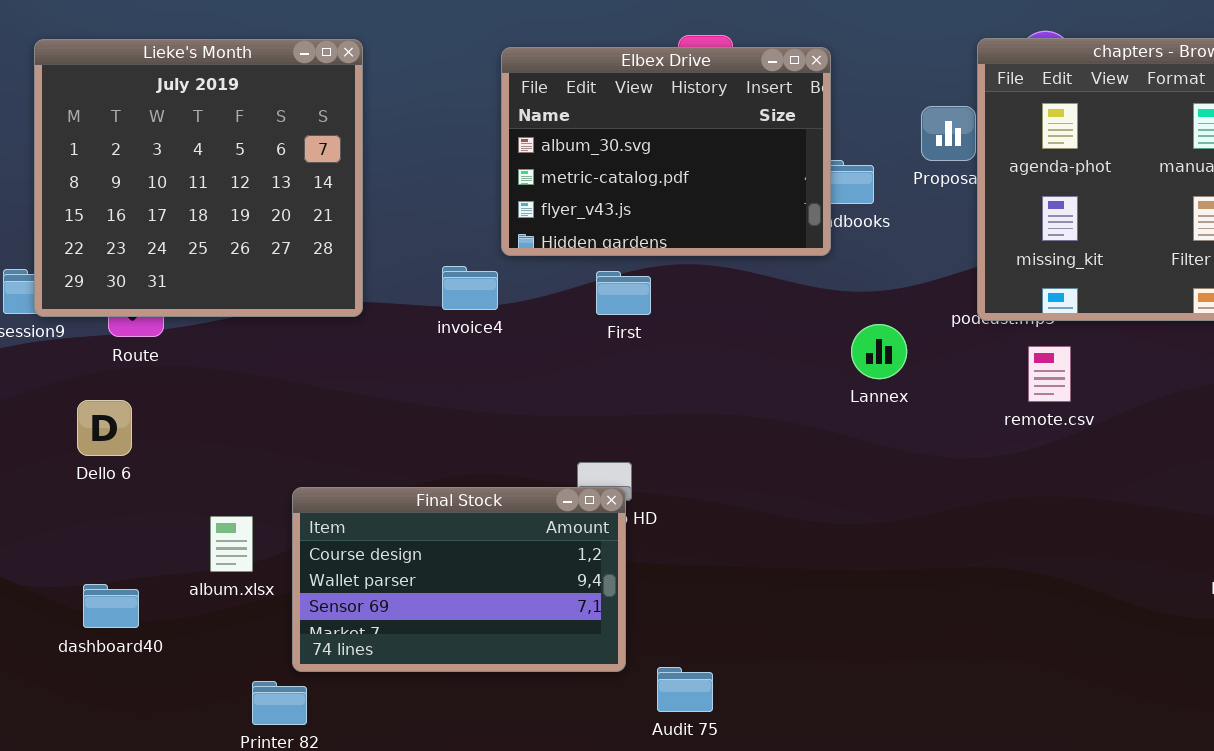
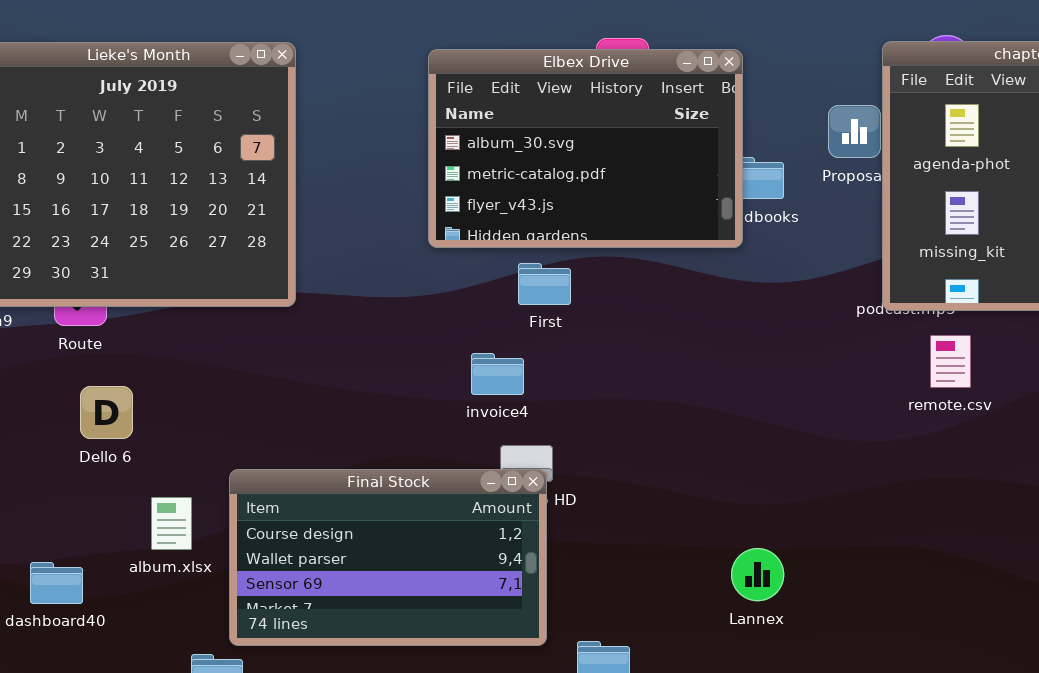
invoice4: [442,266,498,310] -> [471,353,524,395], moved
Lannex: [851,324,907,379] -> [731,548,784,601], moved
Dello 6: [77,400,132,456] -> [80,386,133,439], moved

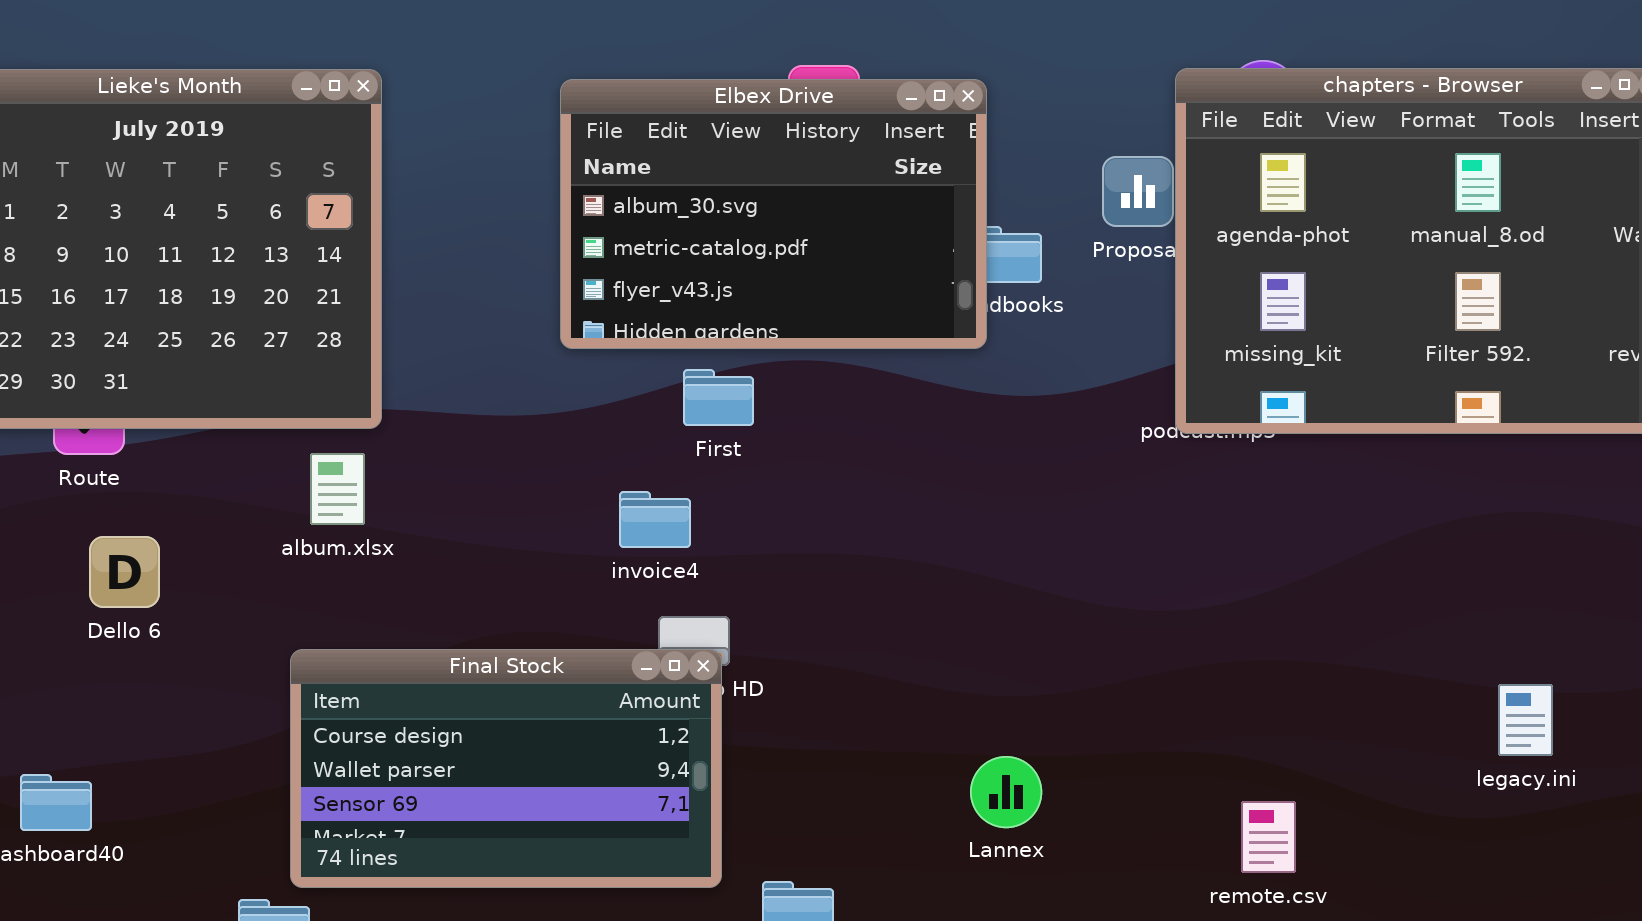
remote.csv: [930,335,971,388] -> [1241,801,1296,873], moved
album.xlsx: [151,497,192,550] -> [310,453,365,525], moved

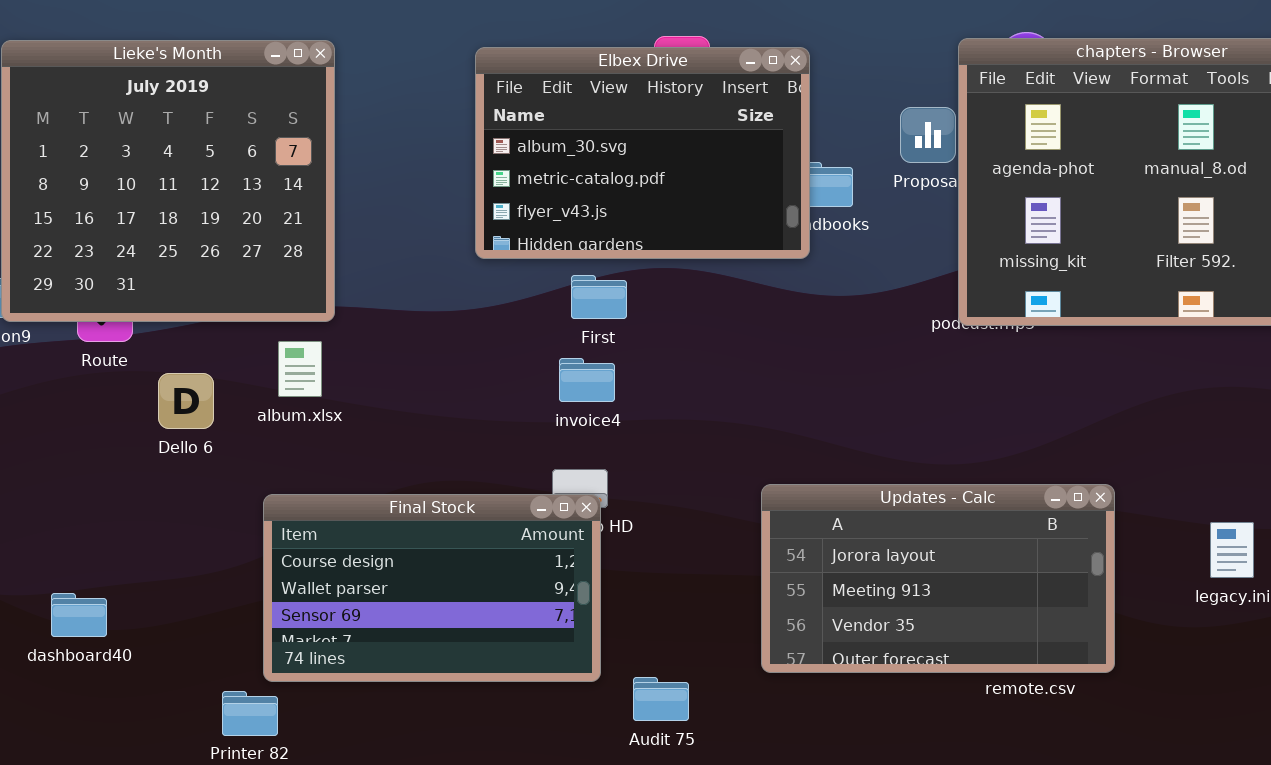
invoice4: [619,491,691,548] -> [559,358,615,402], moved
Dello 6: [89,536,160,608] -> [158,373,214,429], moved
Updates - Calc: none -> [761,484,1115,673], opened

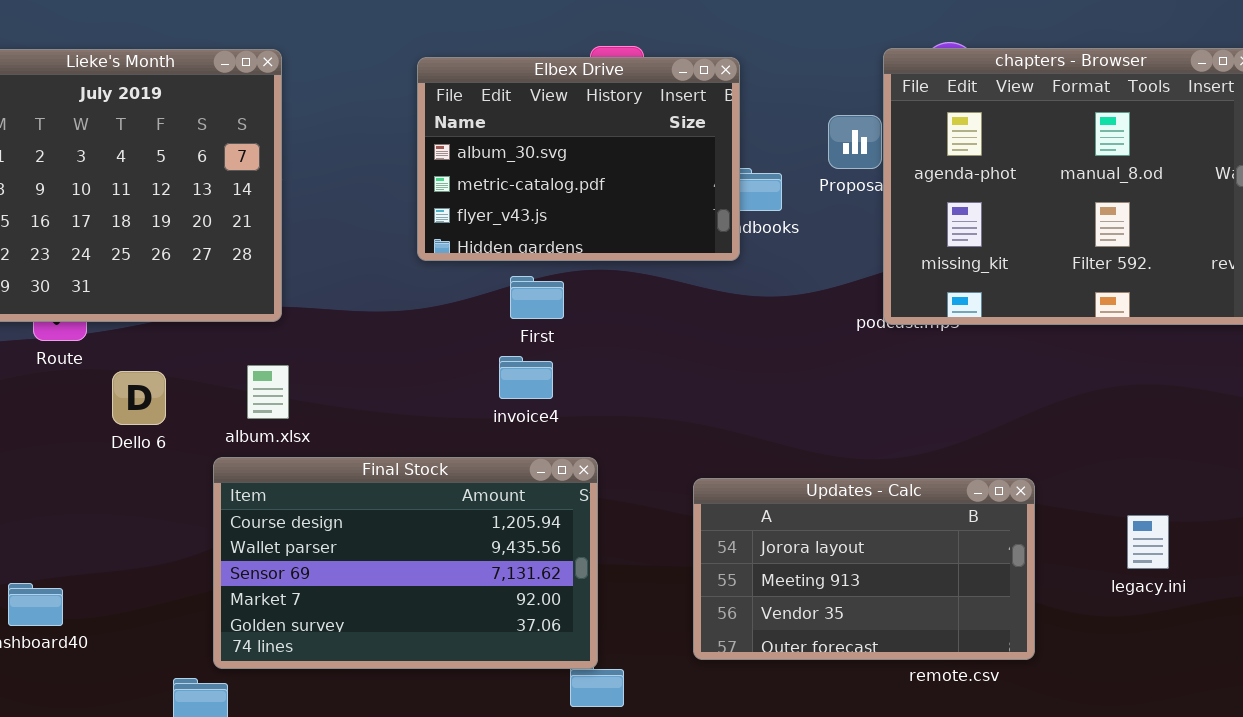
album.xlsx: [278,341,322,397] -> [247,365,289,419], moved
Final Stock: [263,494,601,682] -> [213,457,598,669], resized

